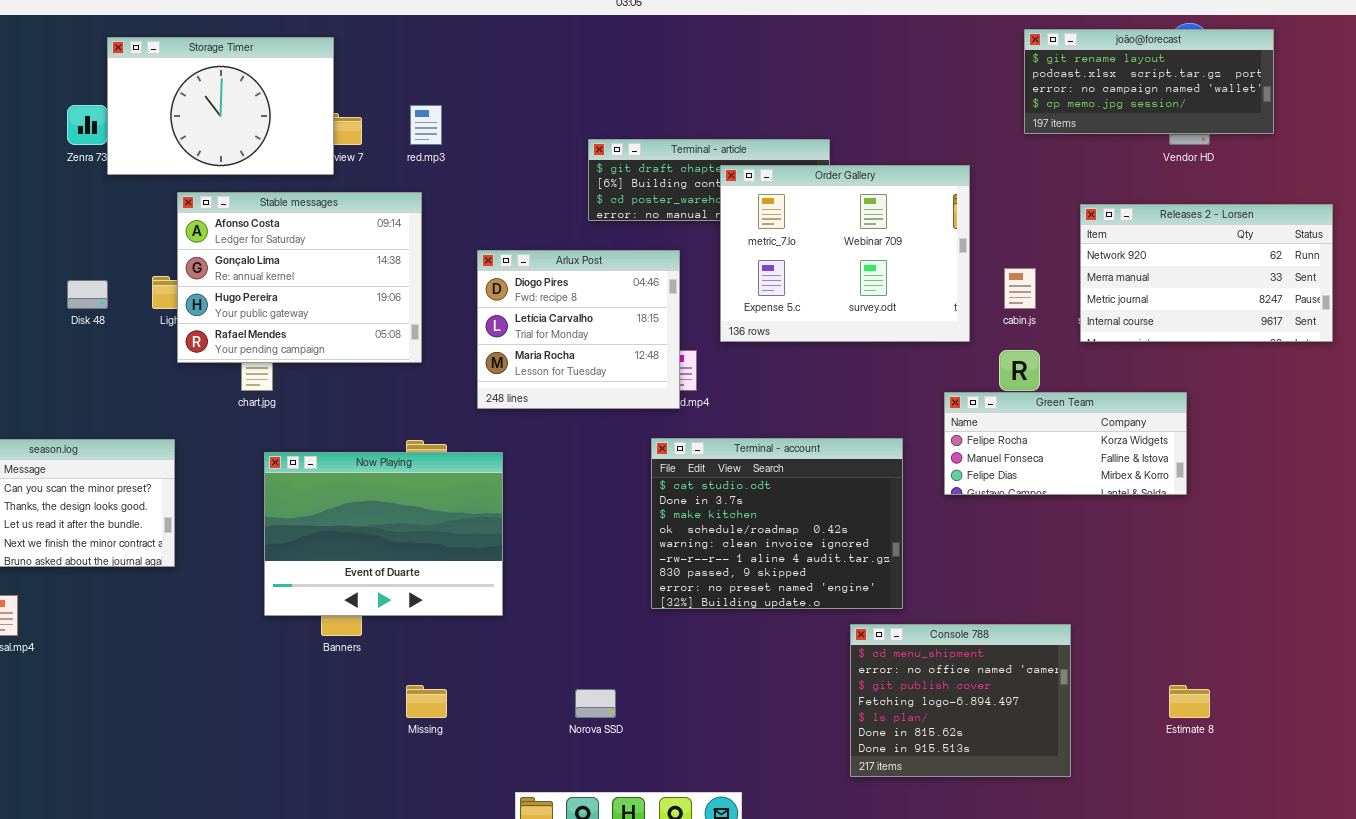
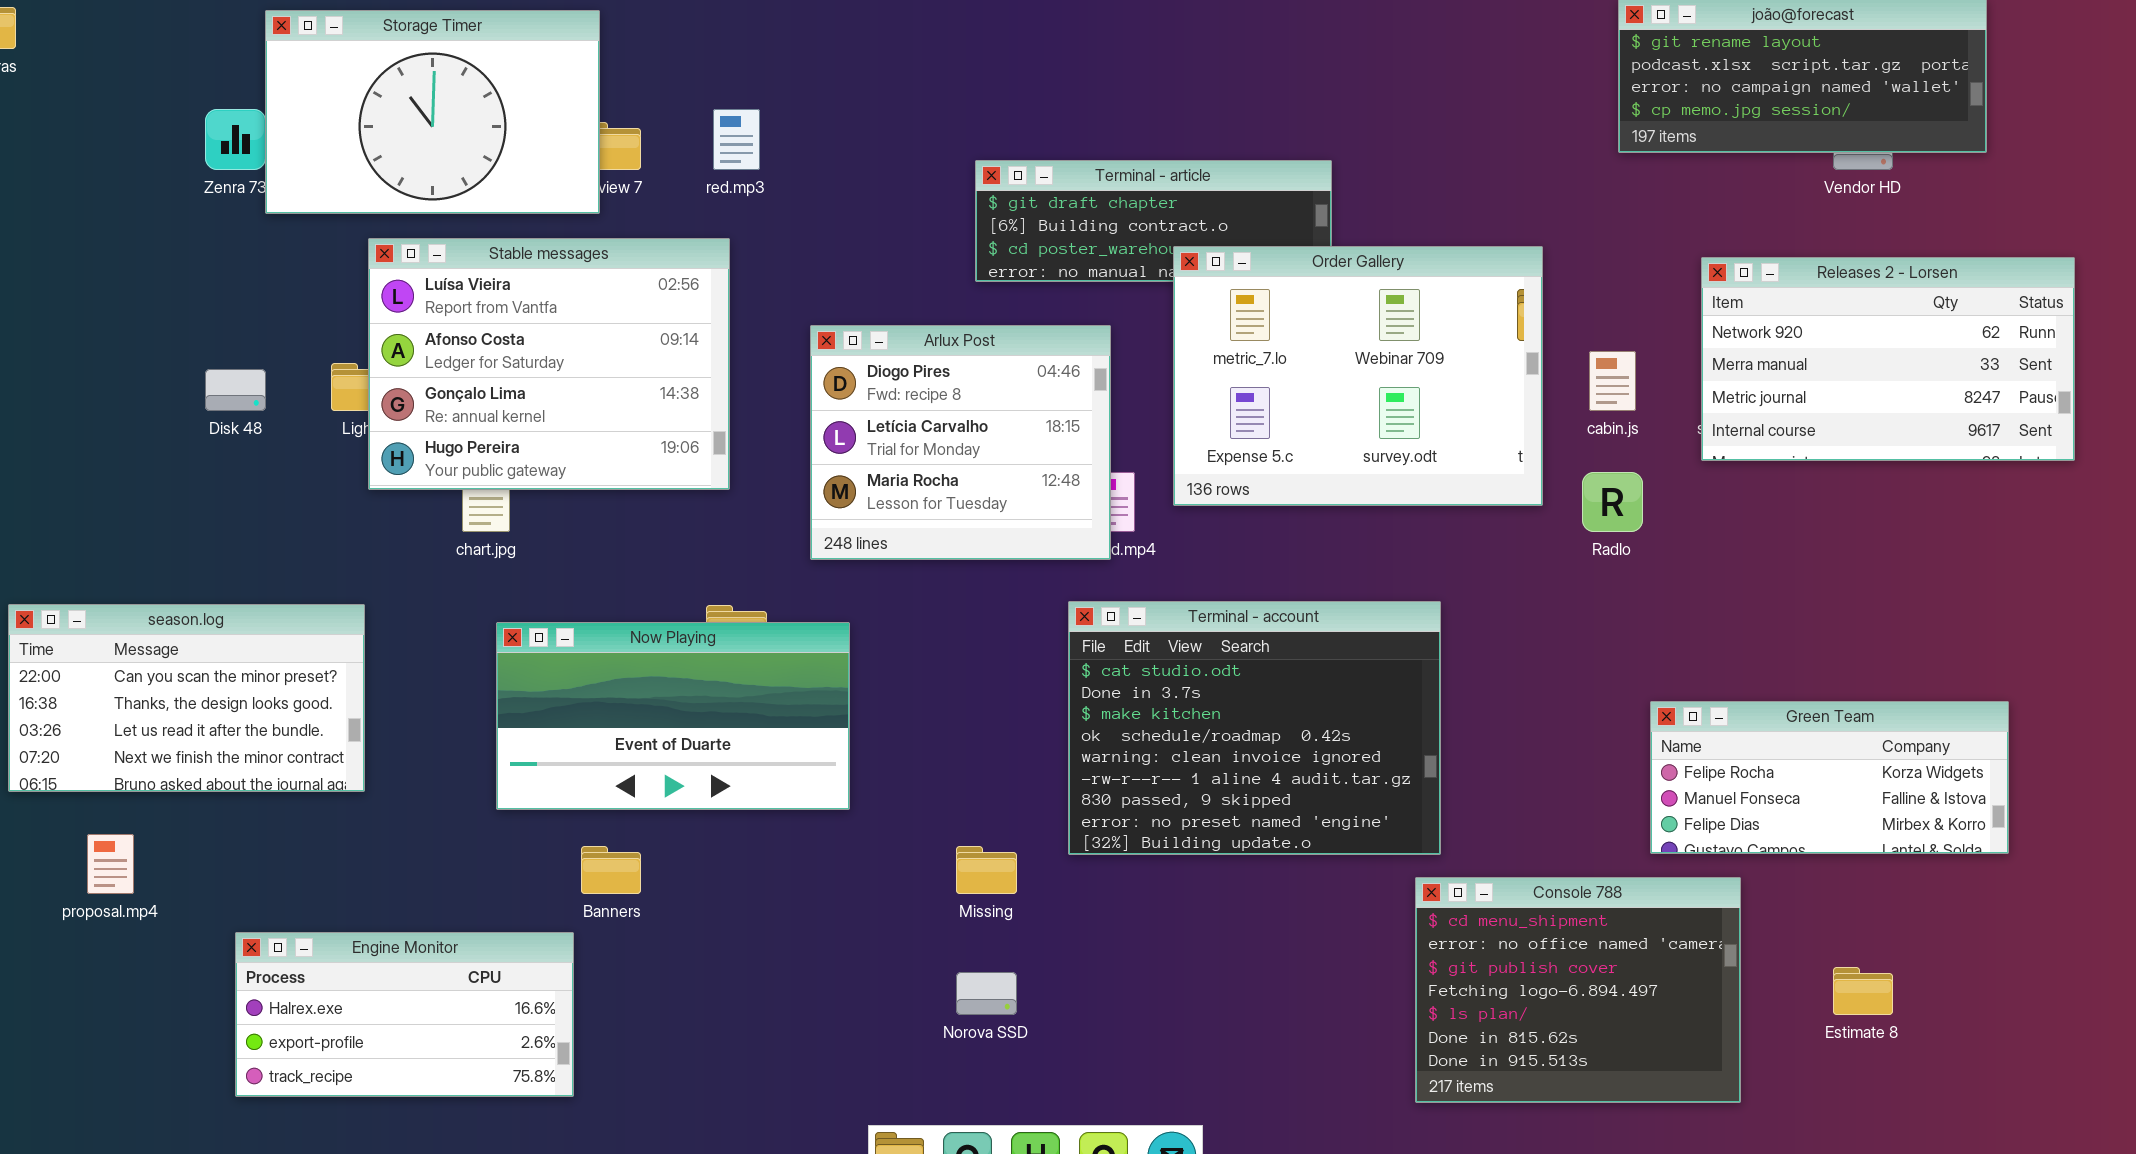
Order Gallery: [720,165,970,342] -> [1173,246,1543,506], moved
Stable messages: [177,192,422,363] -> [368,238,730,490], scrolled up 1 row
Green Team: [944,392,1187,495] -> [1650,701,2009,854], moved
Now Playing: [264,452,503,616] -> [496,622,850,810], resized
Console 788: [850,624,1071,777] -> [1415,877,1741,1103], moved
Engine Monitor: none -> [235,932,574,1097], opened
Missing: [406,685,447,718] -> [956,846,1017,894], moved

